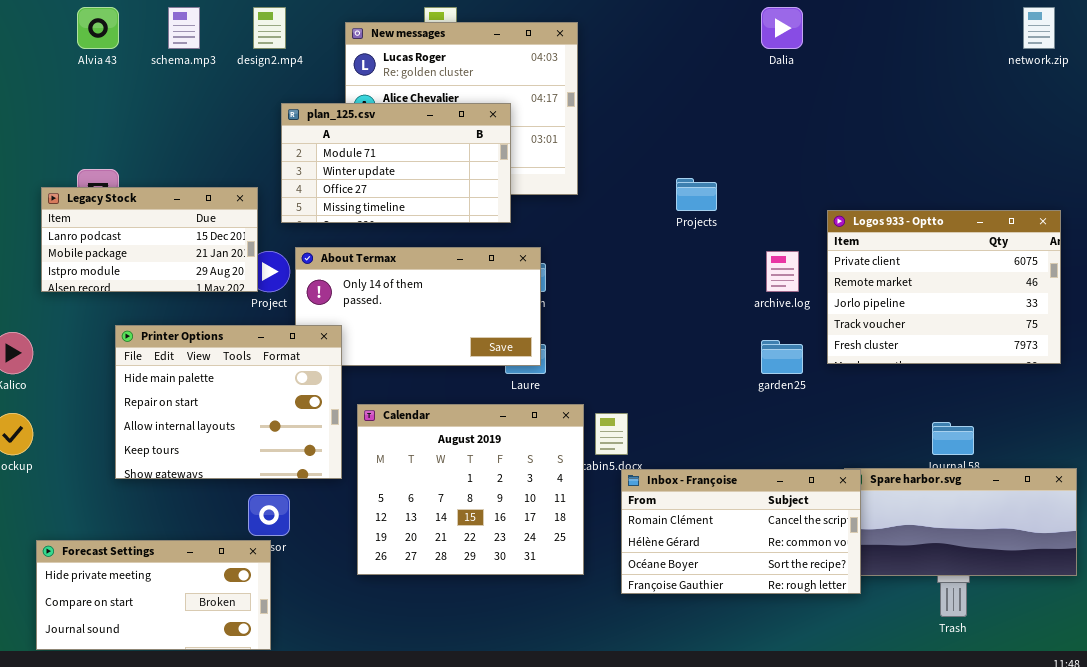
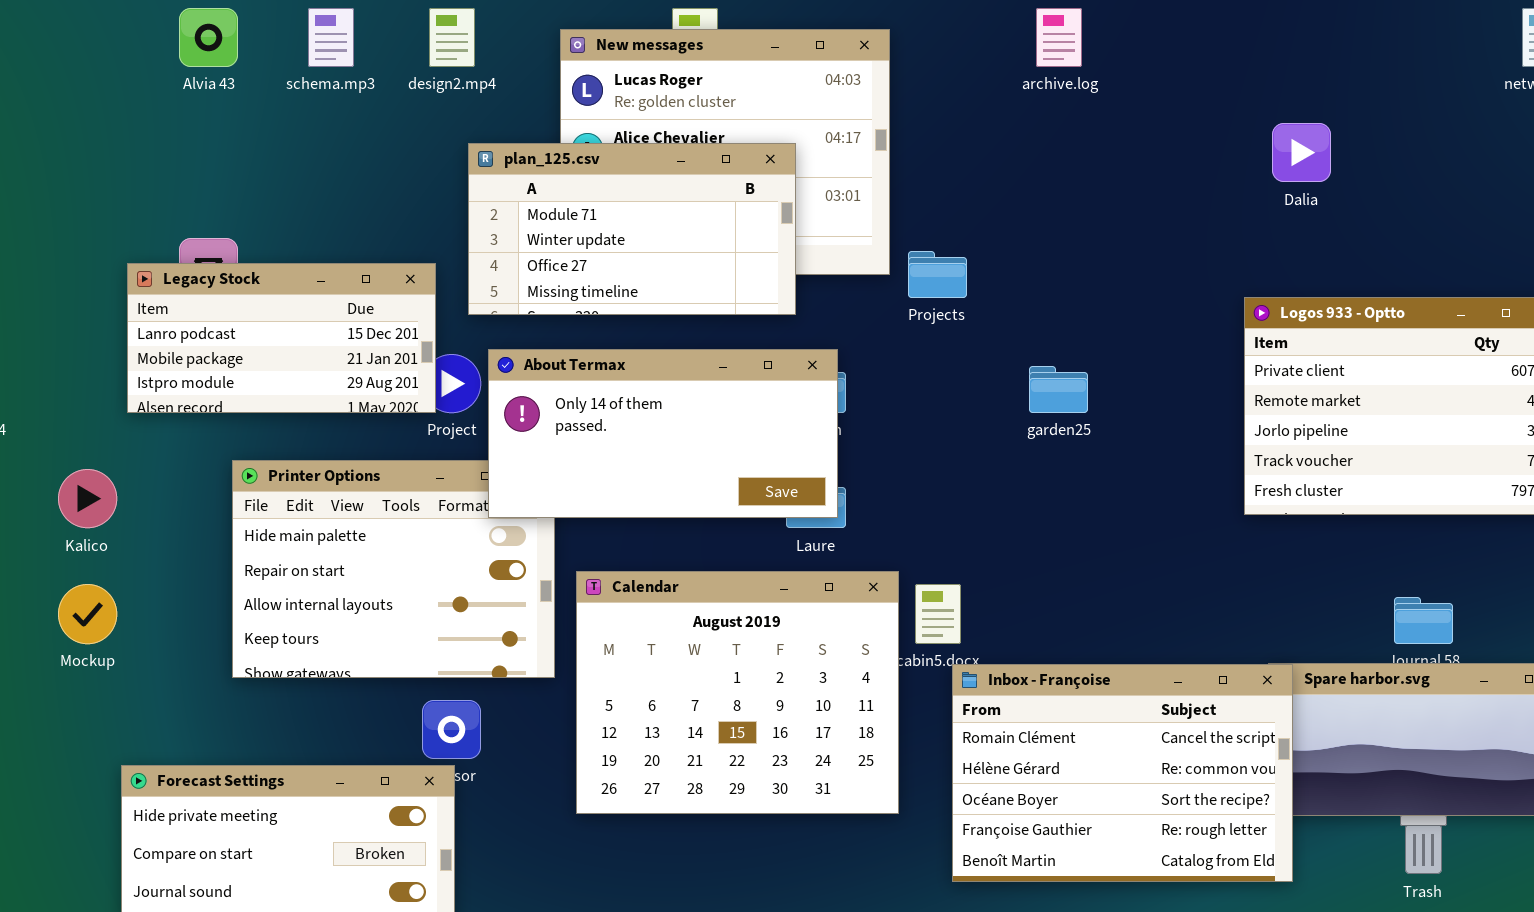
Dalia: [761,7,803,49] -> [1272,123,1331,182], moved
Projects: [676,178,717,211] -> [908,251,967,298], moved
About Termax: [295,247,541,366] -> [488,349,838,518], raised
archive.log: [766,251,799,292] -> [1036,8,1082,67], moved
garden25: [761,340,803,374] -> [1029,366,1088,413], moved
Inbox - Françoise: [621,469,861,594] -> [952,664,1293,882], resized

